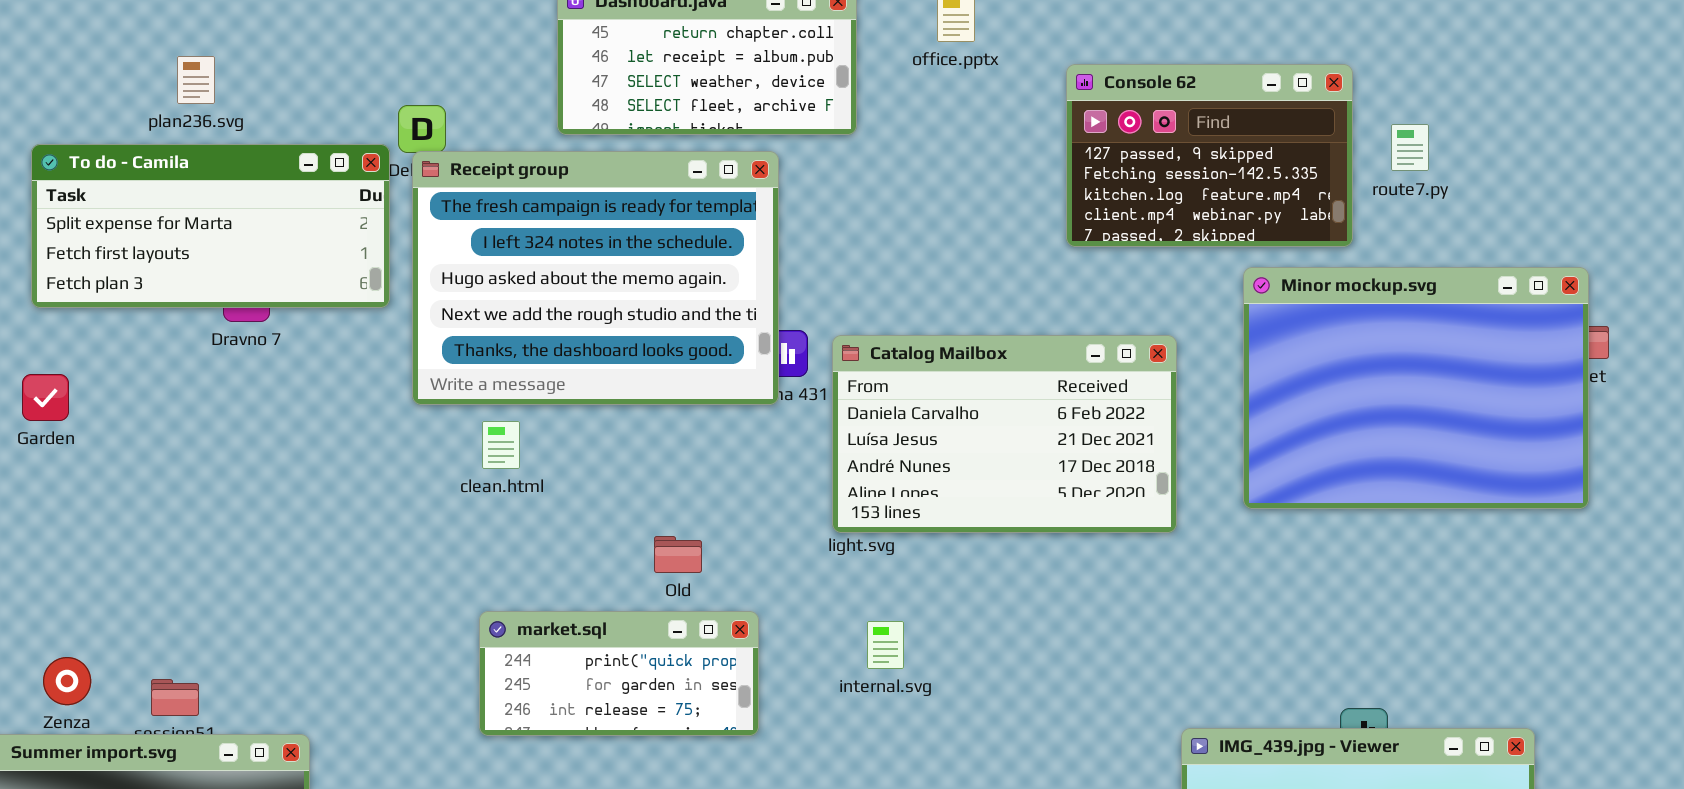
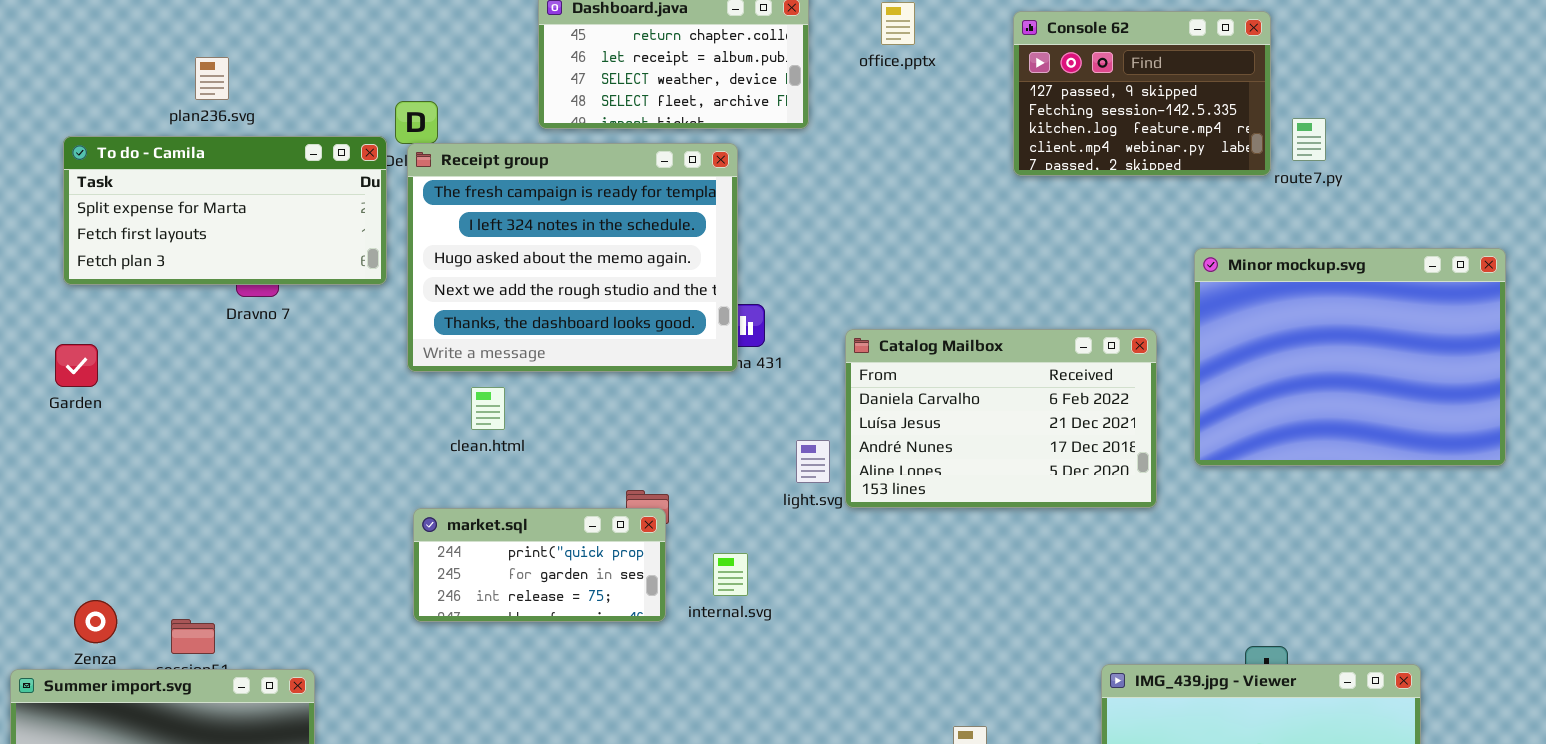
Console 62: [1066,64,1353,247] -> [1013,11,1271,176], moved
Minor mockup.svg: [1243,267,1589,509] -> [1194,248,1506,466], moved
Catalog Mailbox: [832,335,1177,533] -> [845,329,1157,508], moved
market.sql: [479,611,759,736] -> [413,508,666,622], moved
internal.svg: [867,621,904,669] -> [713,553,748,596], moved

